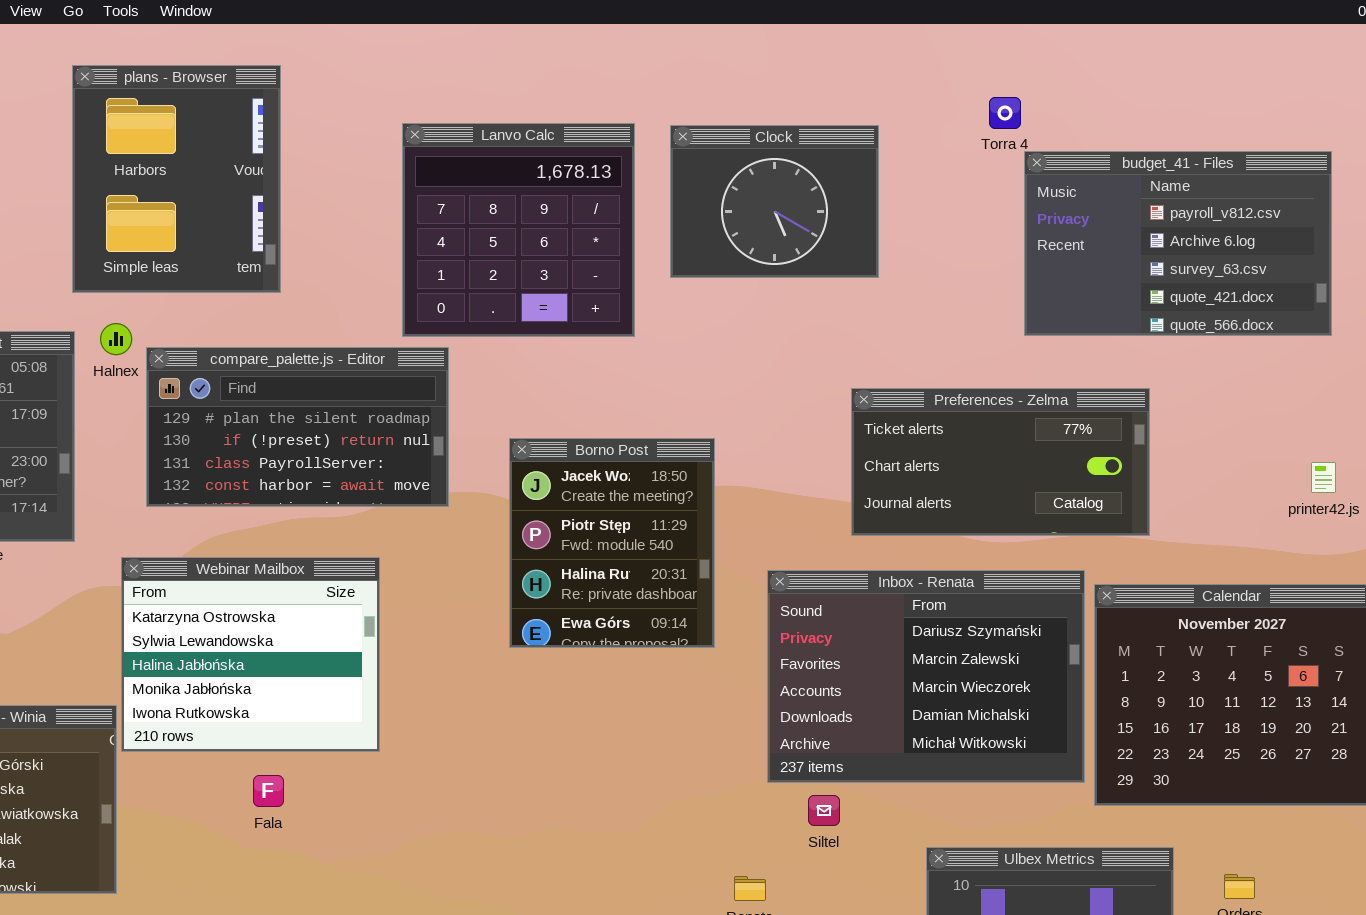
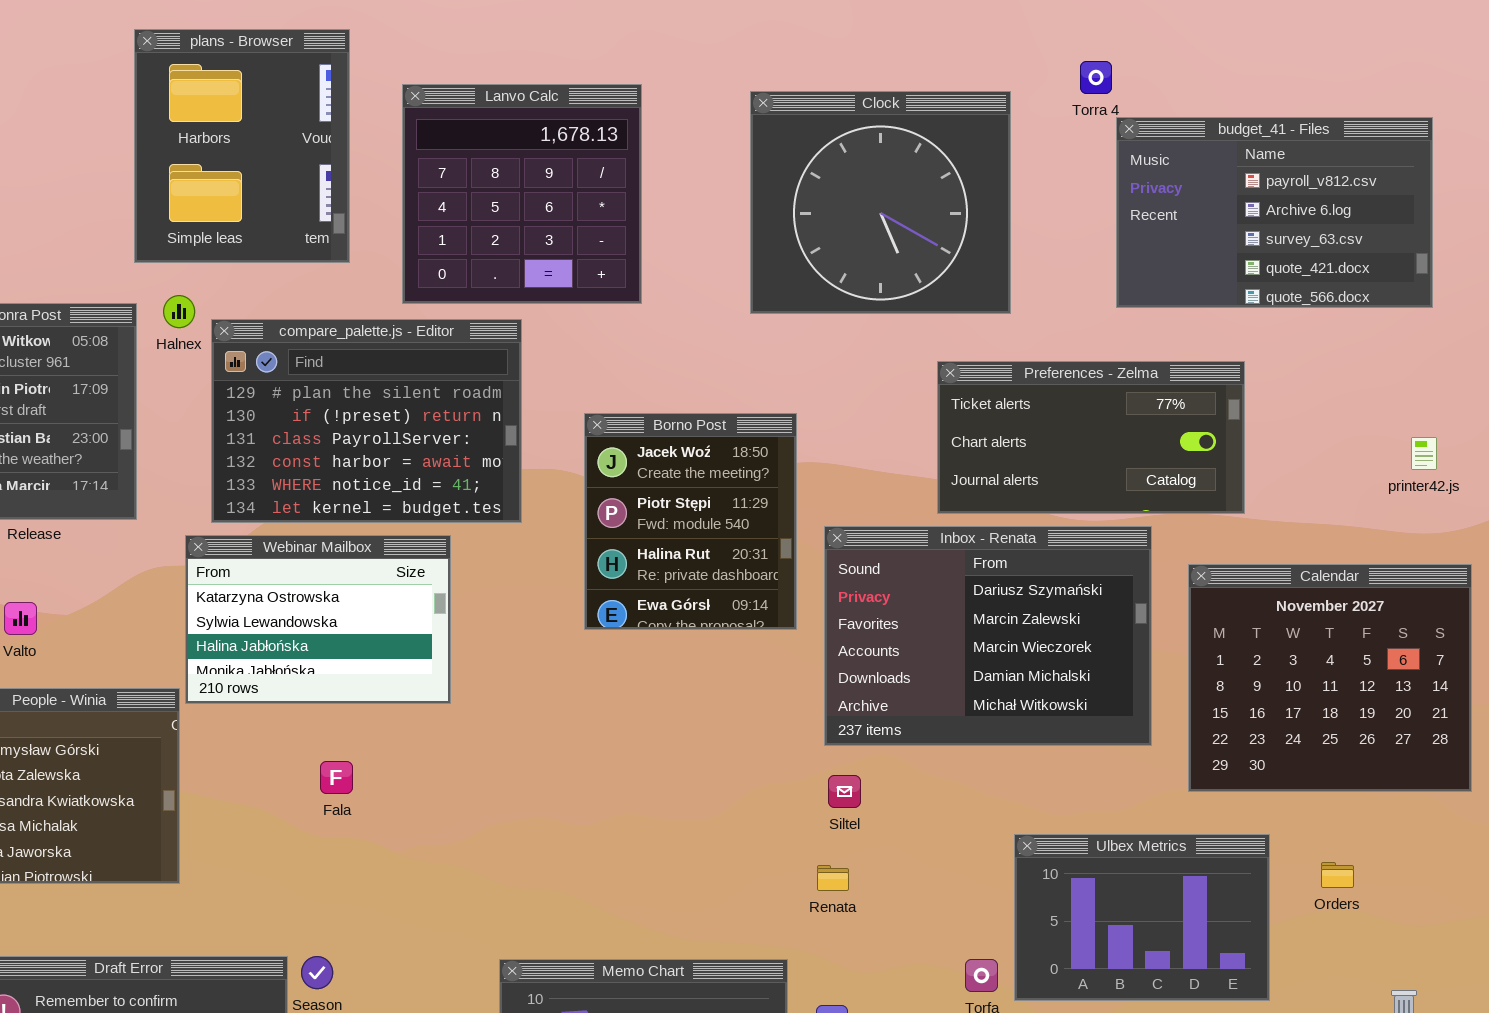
Lanvo Calc: [402,123,635,337] -> [402,84,642,304], moved
Clock: [670,125,879,278] -> [750,91,1011,314], resized
compare_palette.js - Editor: [146,347,449,507] -> [211,319,522,523], resized
Webinar Mailbox: [121,557,380,752] -> [185,535,451,704], resized
Inbox - Renata: [767,570,1085,783] -> [824,526,1152,746], moved
Siltel: [808,795,840,826] -> [828,775,861,808], moved

